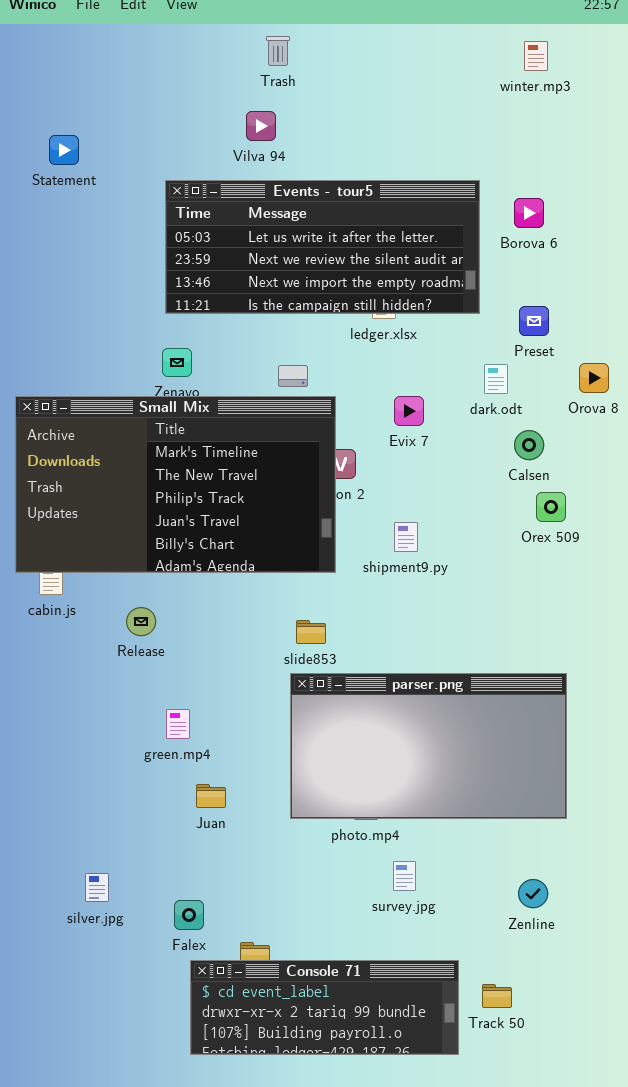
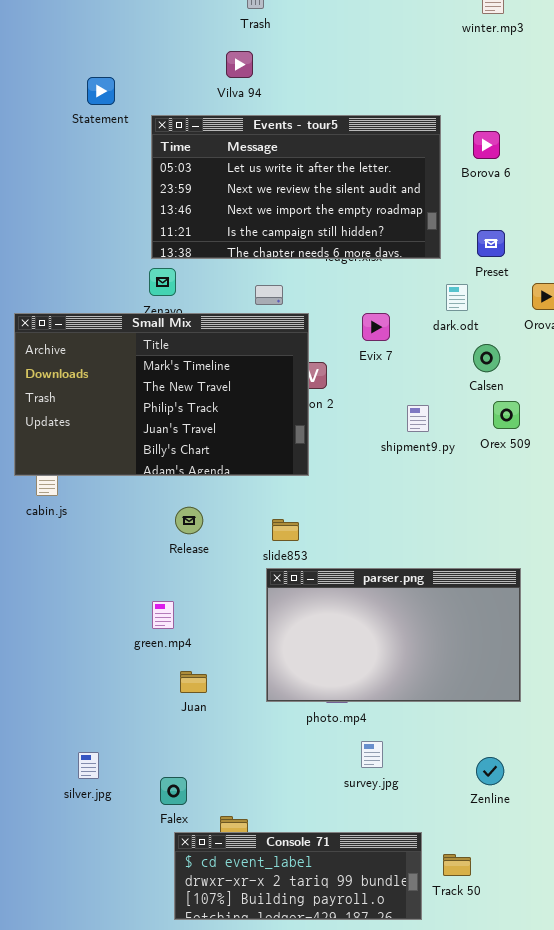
Statement: [49,135,79,165] -> [87,77,115,105], moved
Events - tour5: [165,180,480,314] -> [151,115,441,259], resized
shipment9.py: [394,522,418,552] -> [407,405,429,432], moved
Release: [126,607,156,636] -> [175,507,203,534], moved

